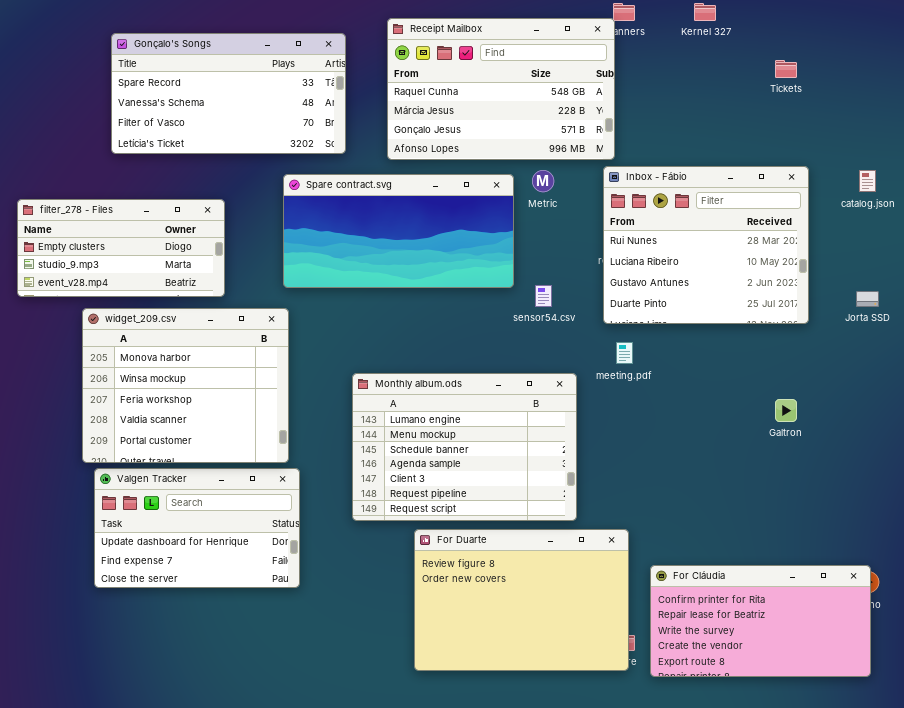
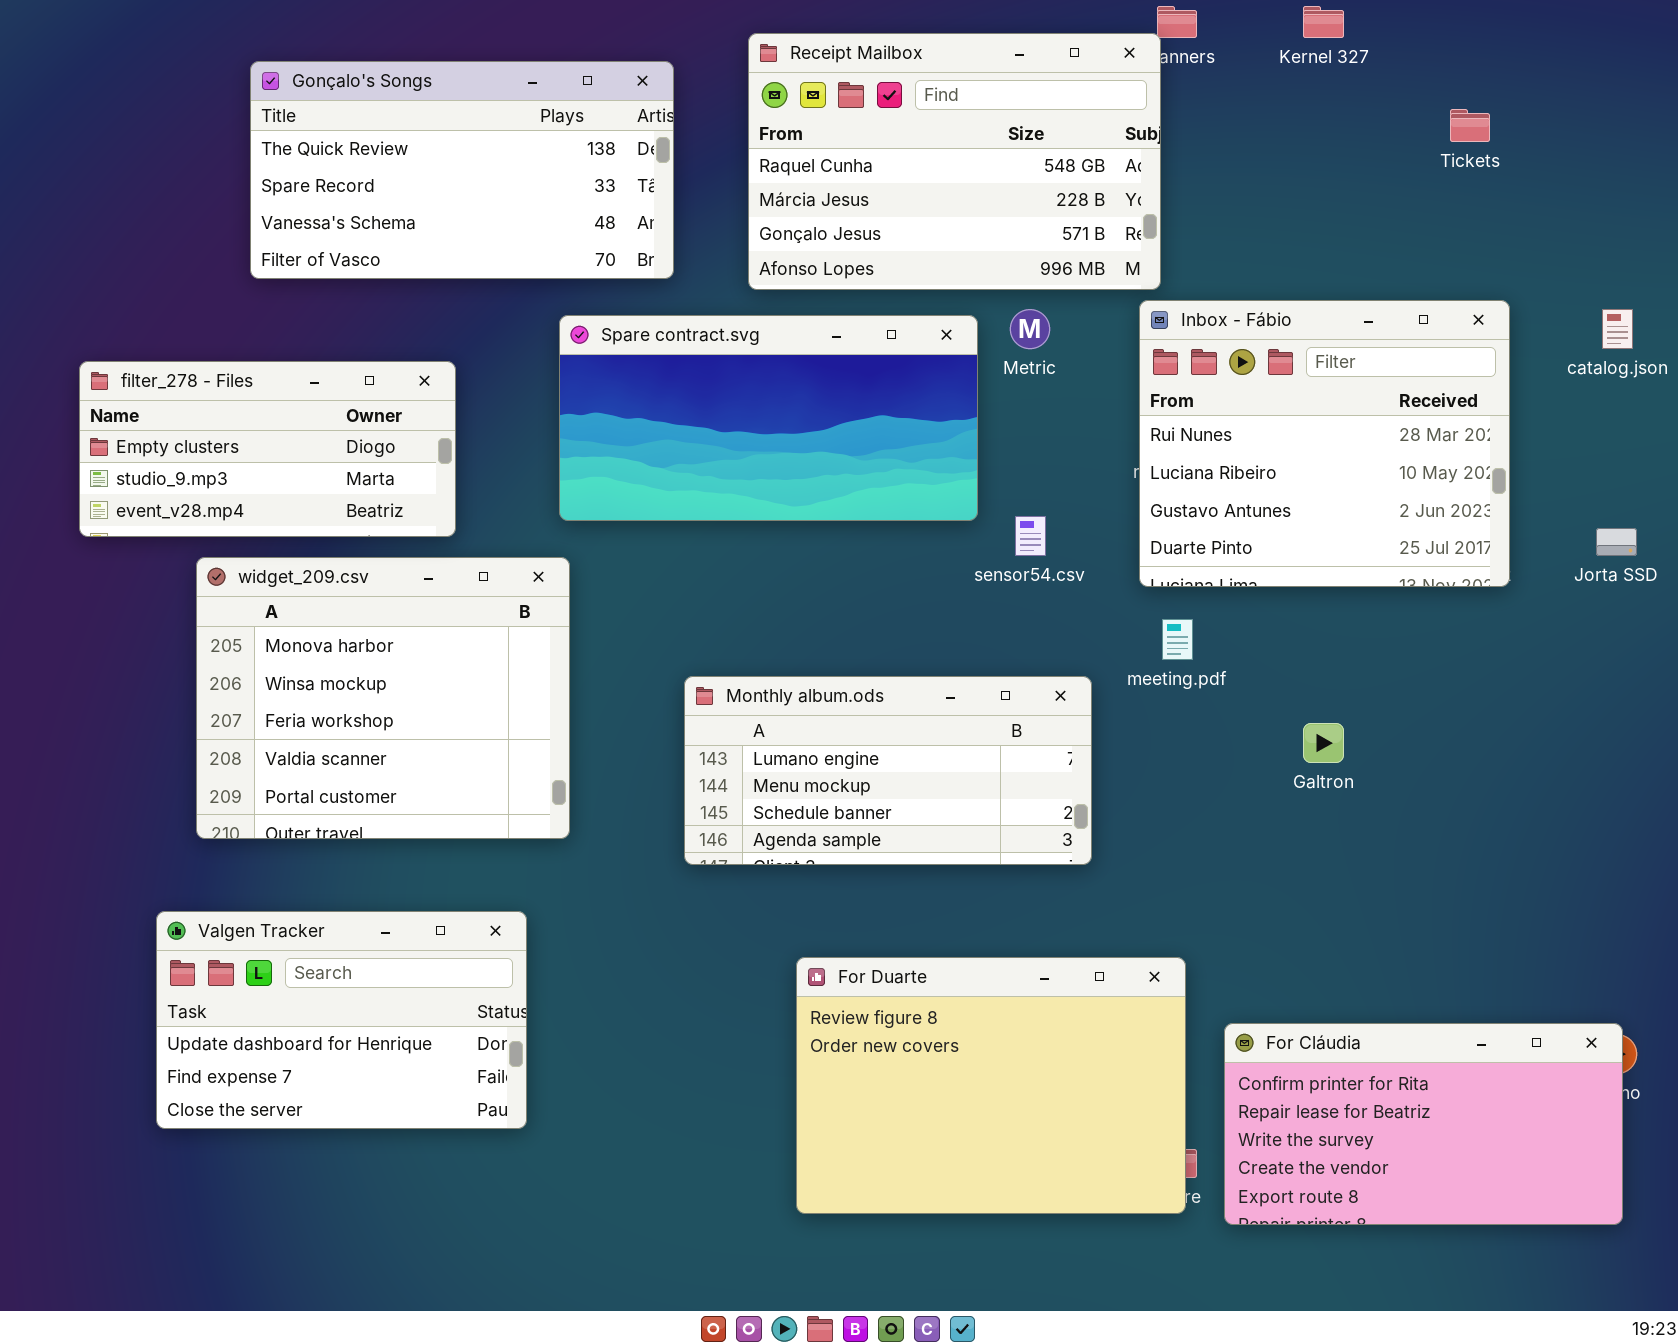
Gonçalo's Songs: [111,33,346,154] -> [250,61,674,279], scrolled up 1 row
Monthly album.ods: [352,373,577,521] -> [684,676,1092,865], resized
Galtron: [775,399,797,422] -> [1303,723,1344,763], moved
Valgen Tracker: [94,468,300,588] -> [156,911,527,1129], moved

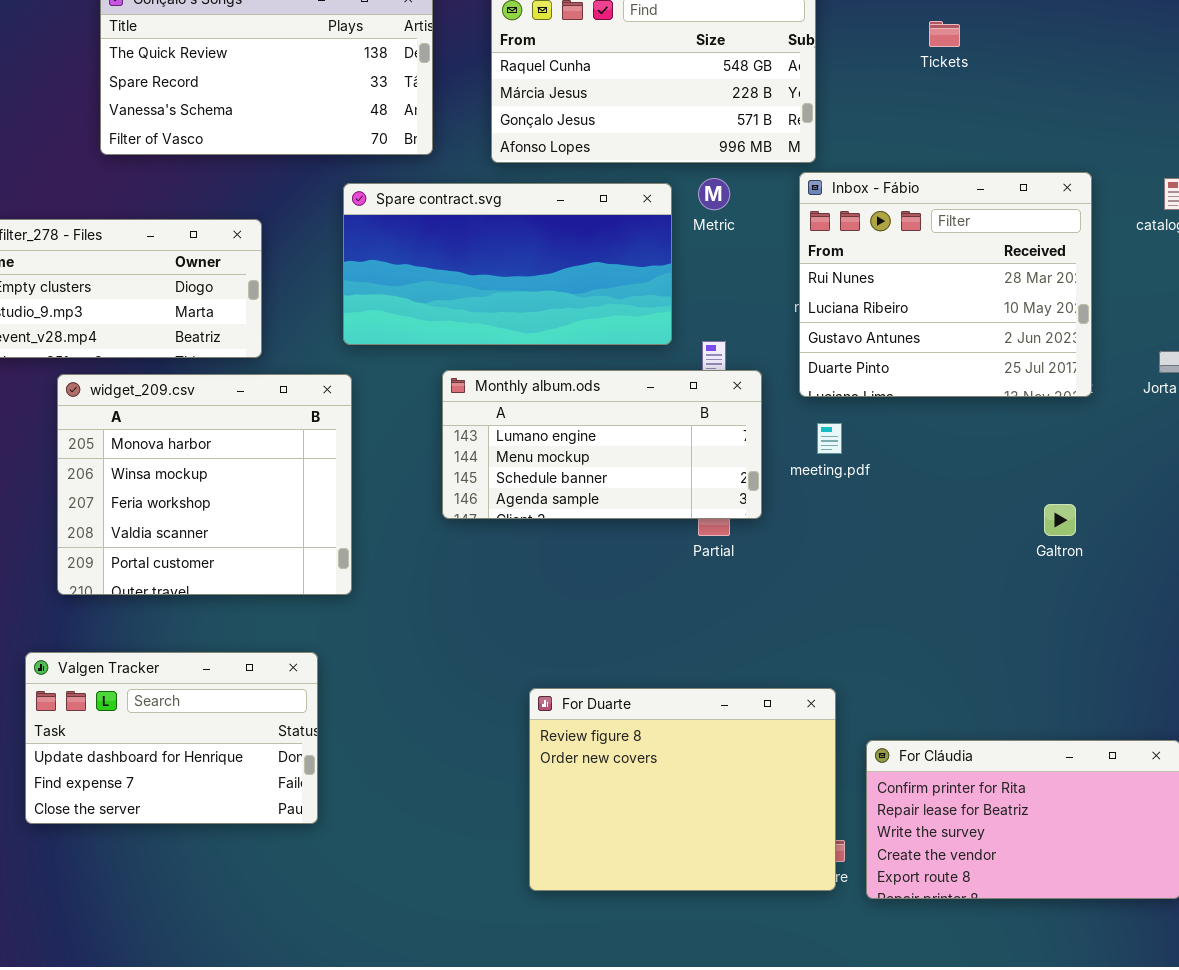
Tickets: [1450,109,1490,142] -> [929,21,960,47], moved
Monthly album.ods: [684,676,1092,865] -> [442,370,762,519], moved
Galtron: [1303,723,1344,763] -> [1044,504,1076,536], moved

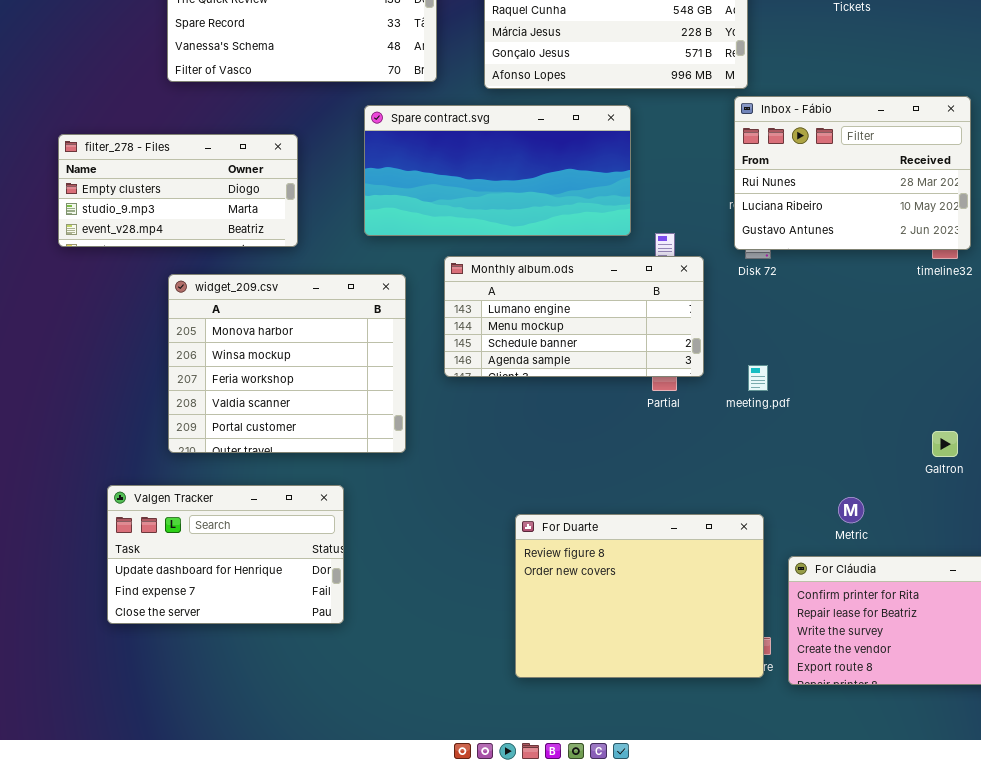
Inbox - Fábio: [799,172,1092,397] -> [734,96,971,250], resized
Metric: [698,178,730,210] -> [838,497,864,523], moved
widget_209.csv: [57,374,352,595] -> [168,274,406,453], moved
meeting.pdf: [817,423,842,454] -> [748,365,768,391], moved
Galtron: [1044,504,1076,536] -> [932,431,958,457], moved

